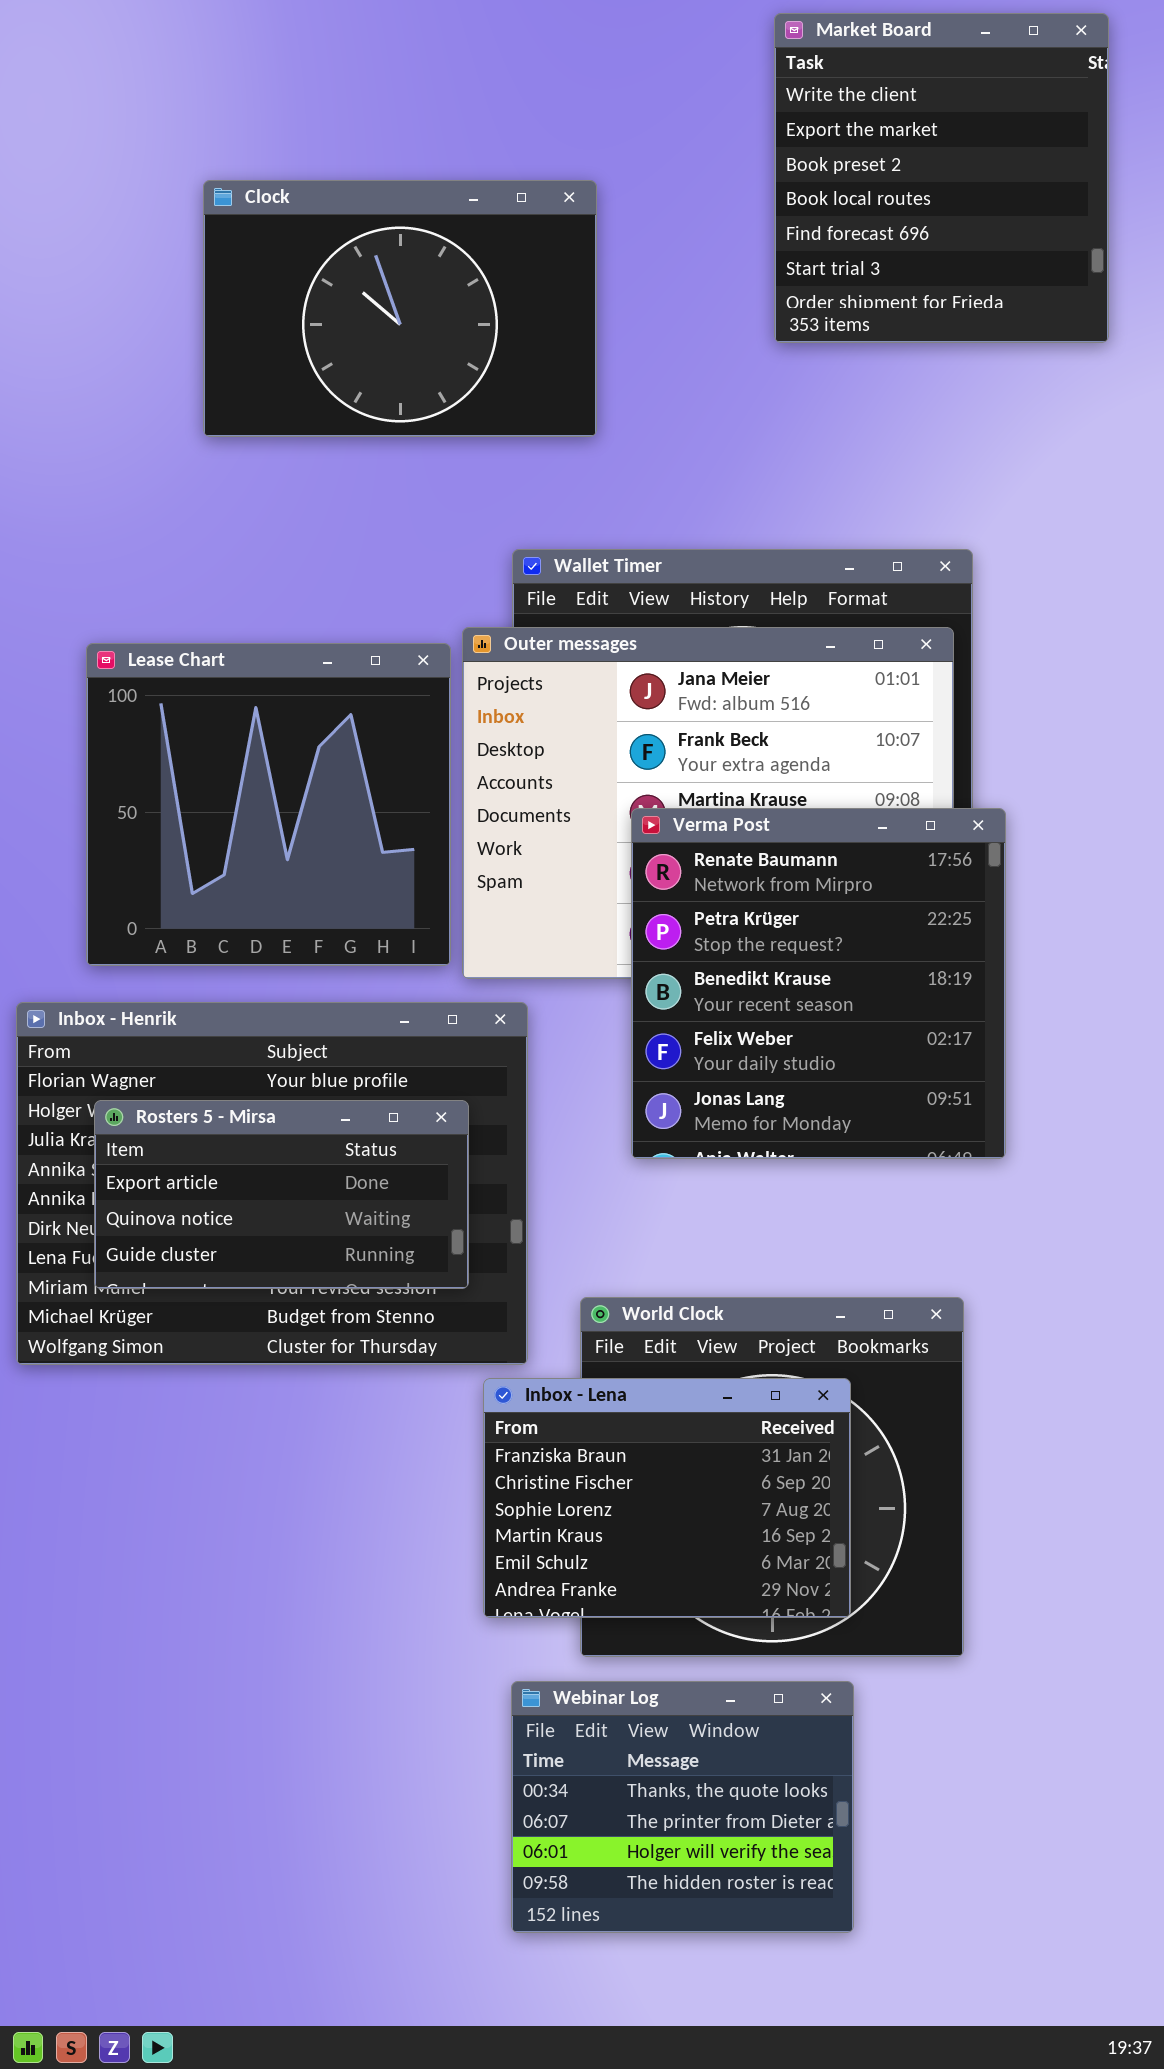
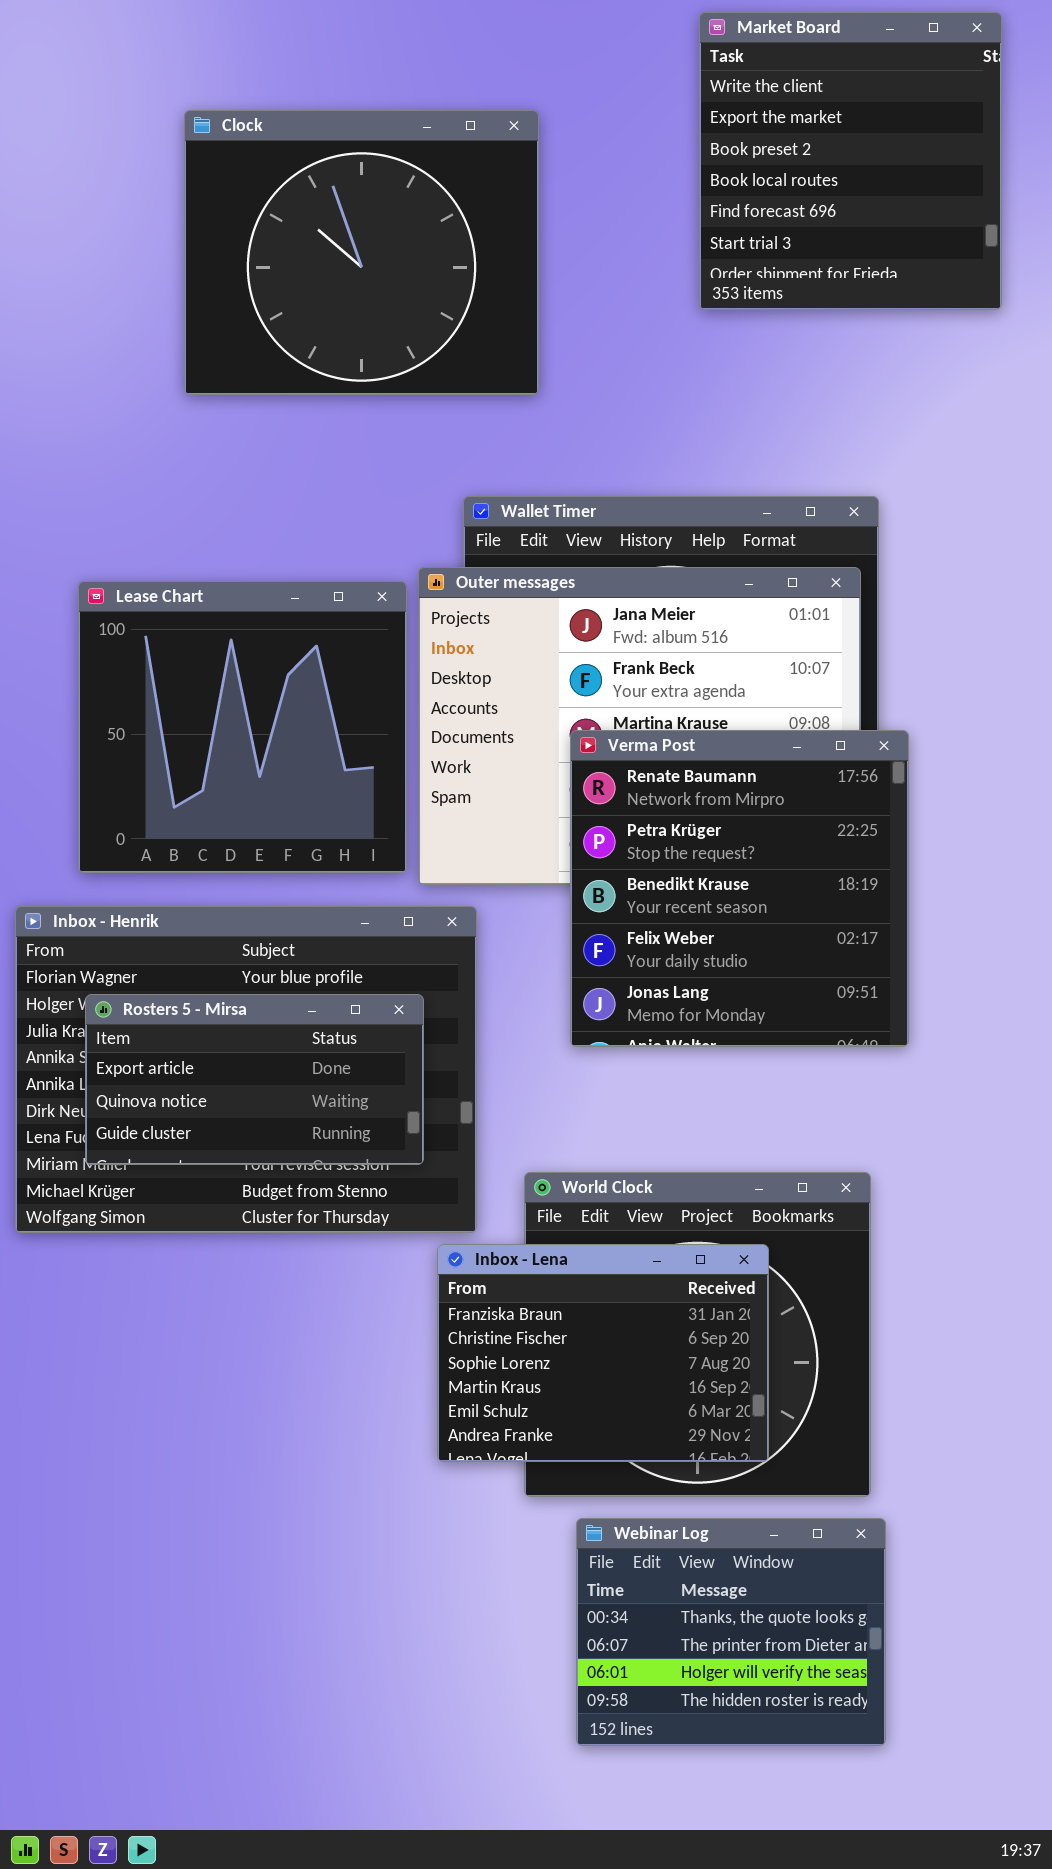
Clock: [203,180,597,437] -> [184,110,539,395], resized
Webinar Log: [511,1681,854,1933] -> [576,1518,886,1746], moved

